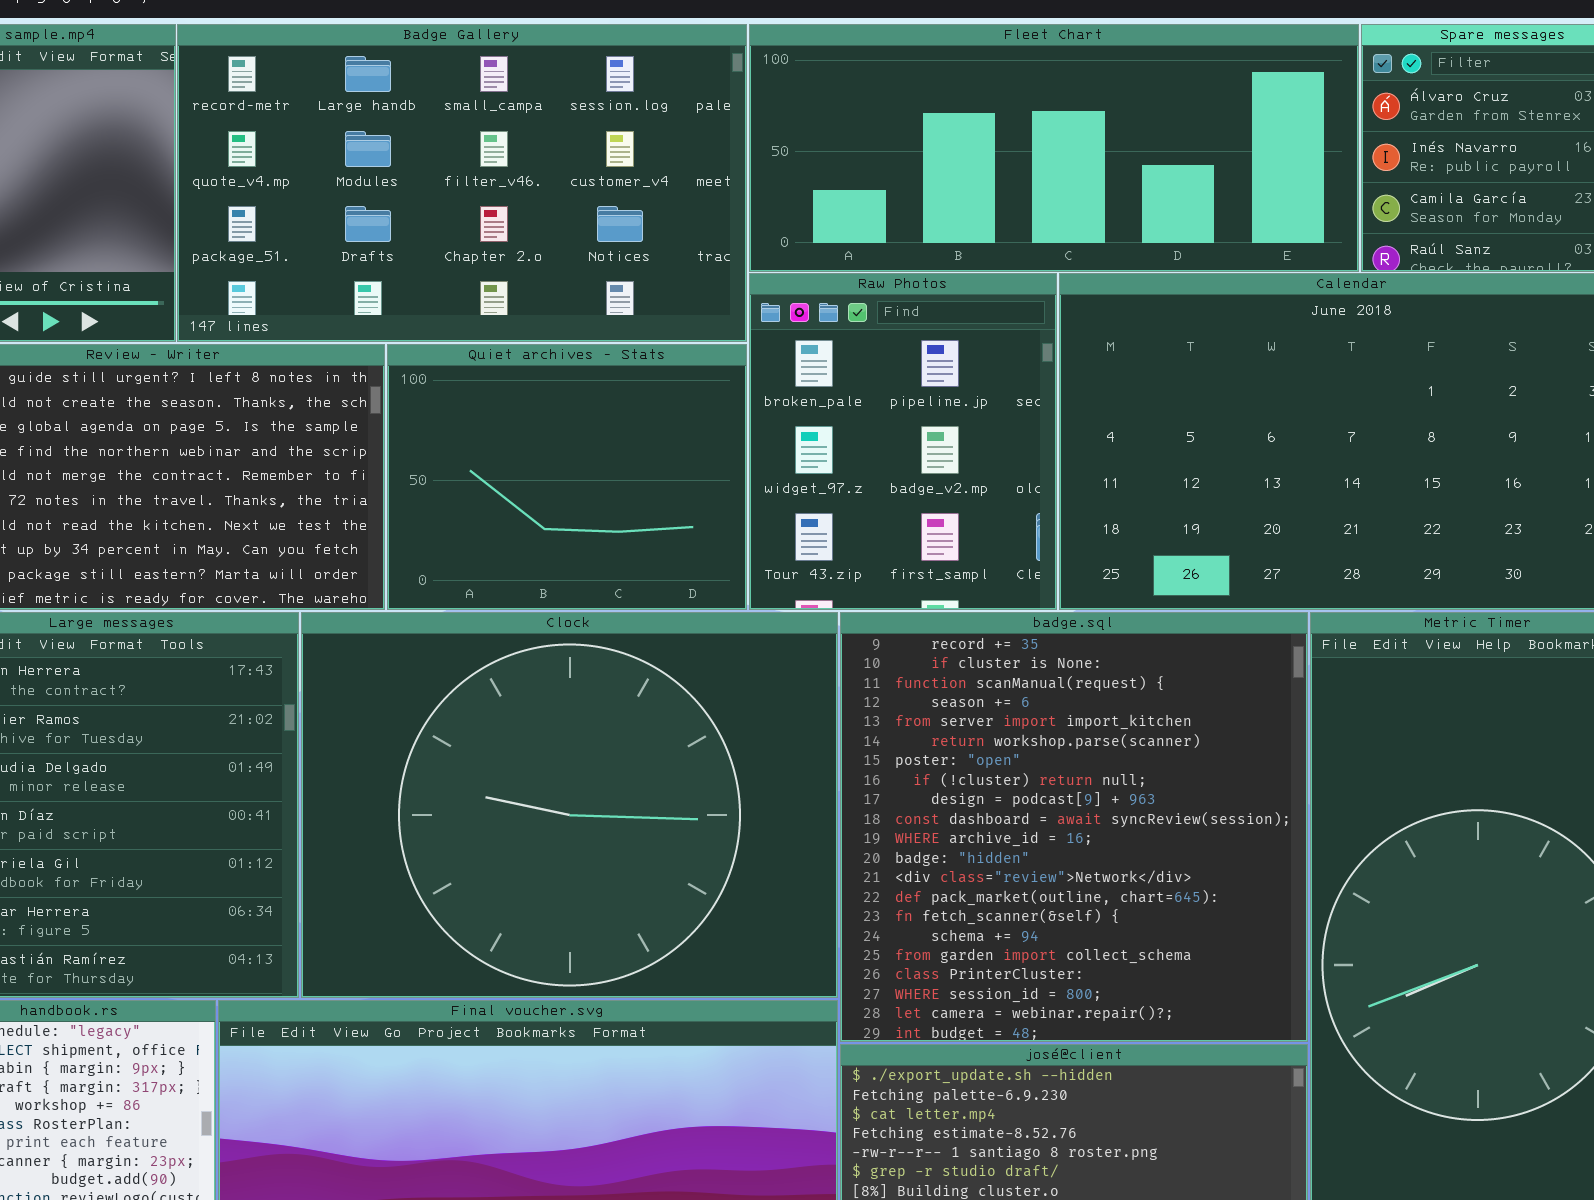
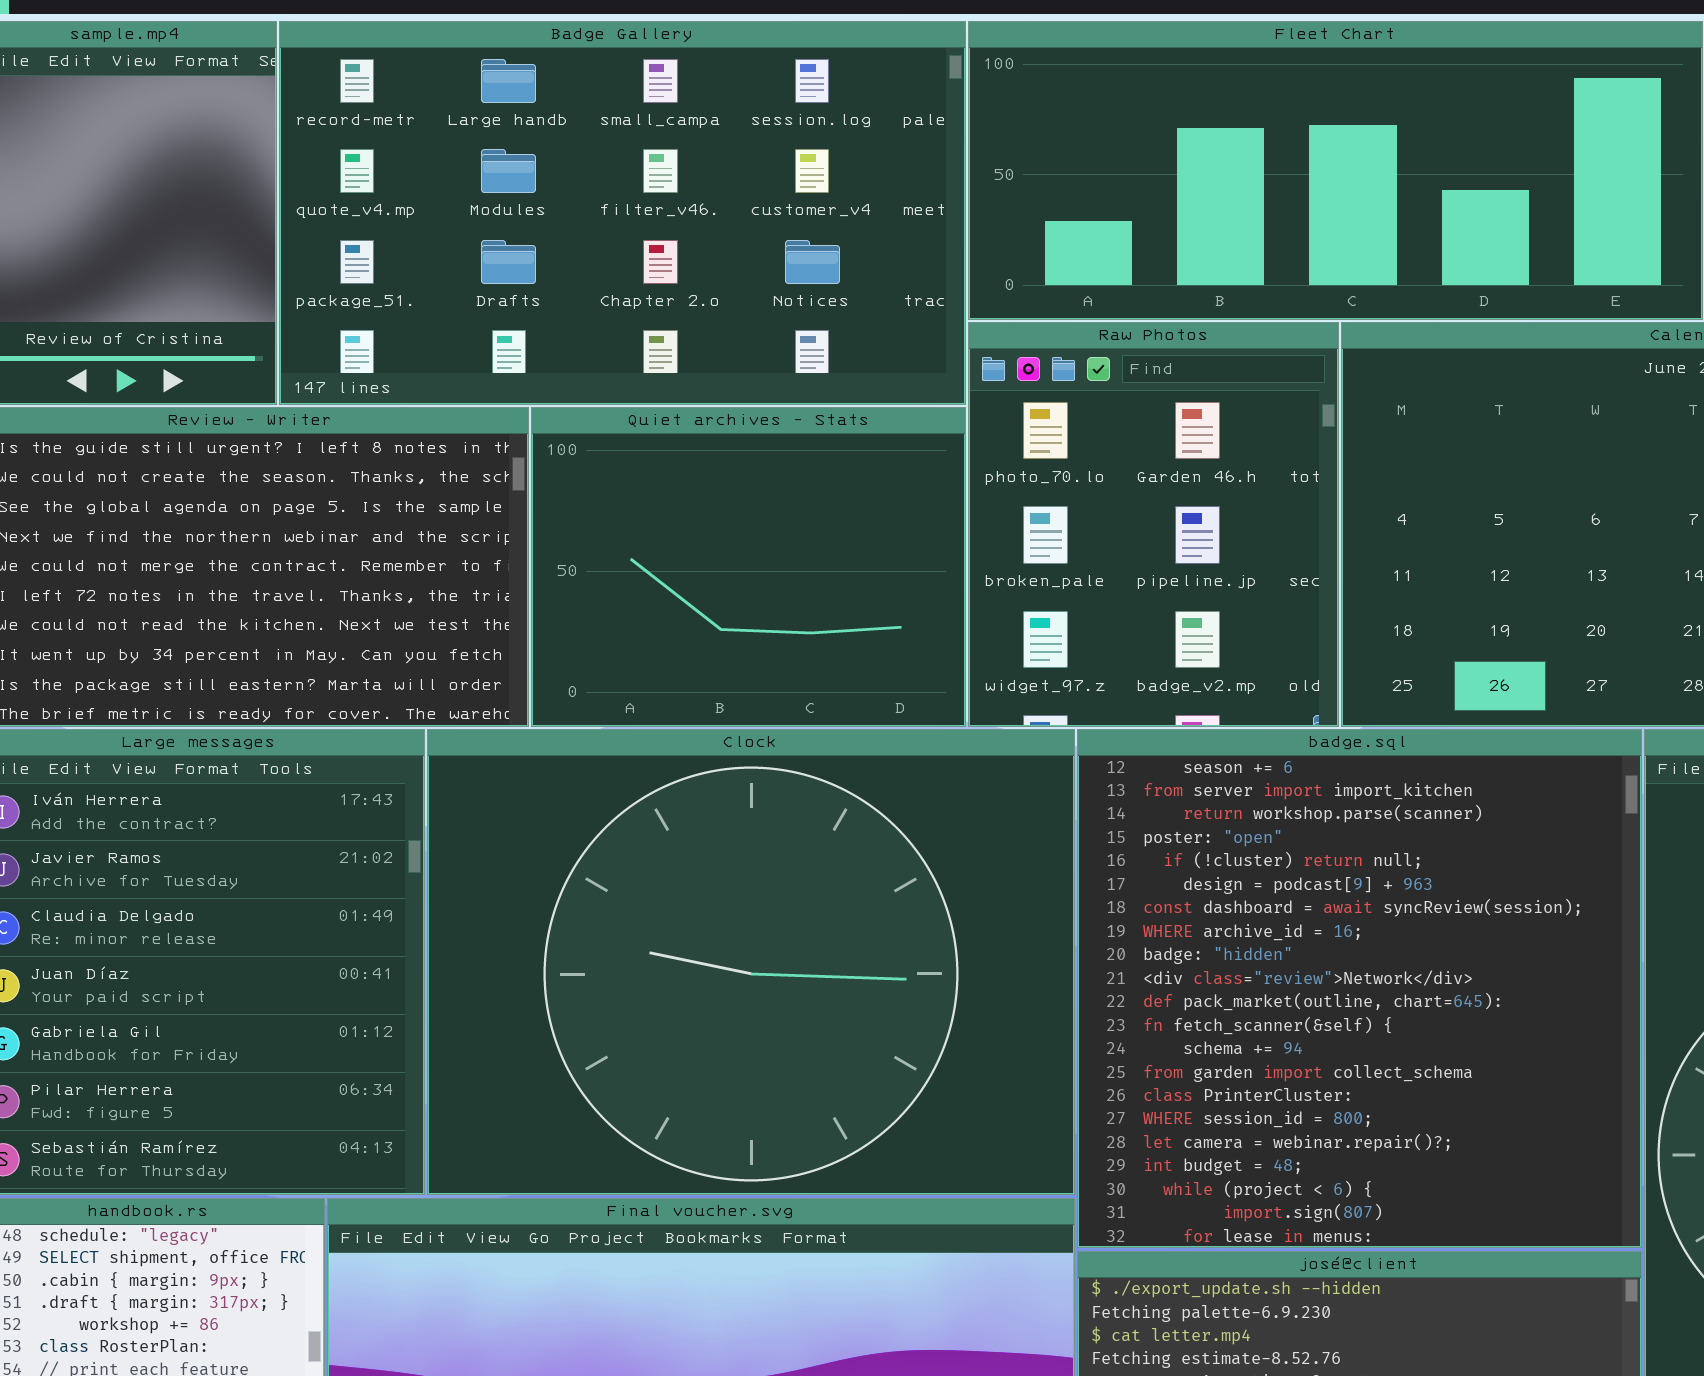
Raw Photos: [749,273,1057,610] -> [968,322,1339,727], scrolled up 1 row
badge.sql: [840,612,1308,1042] -> [1077,729,1642,1248], scrolled down 3 rows

